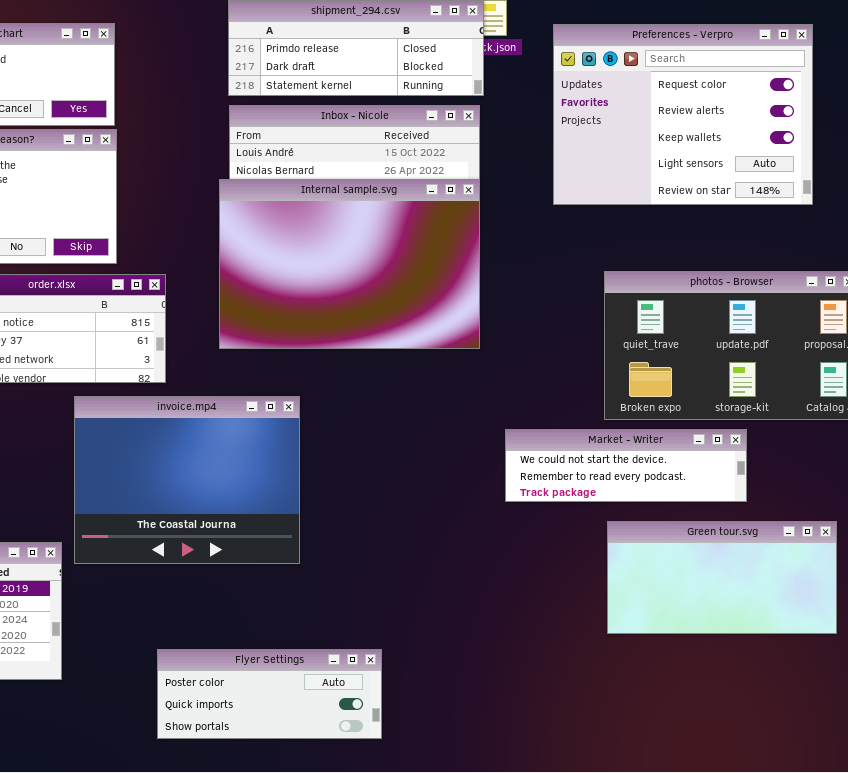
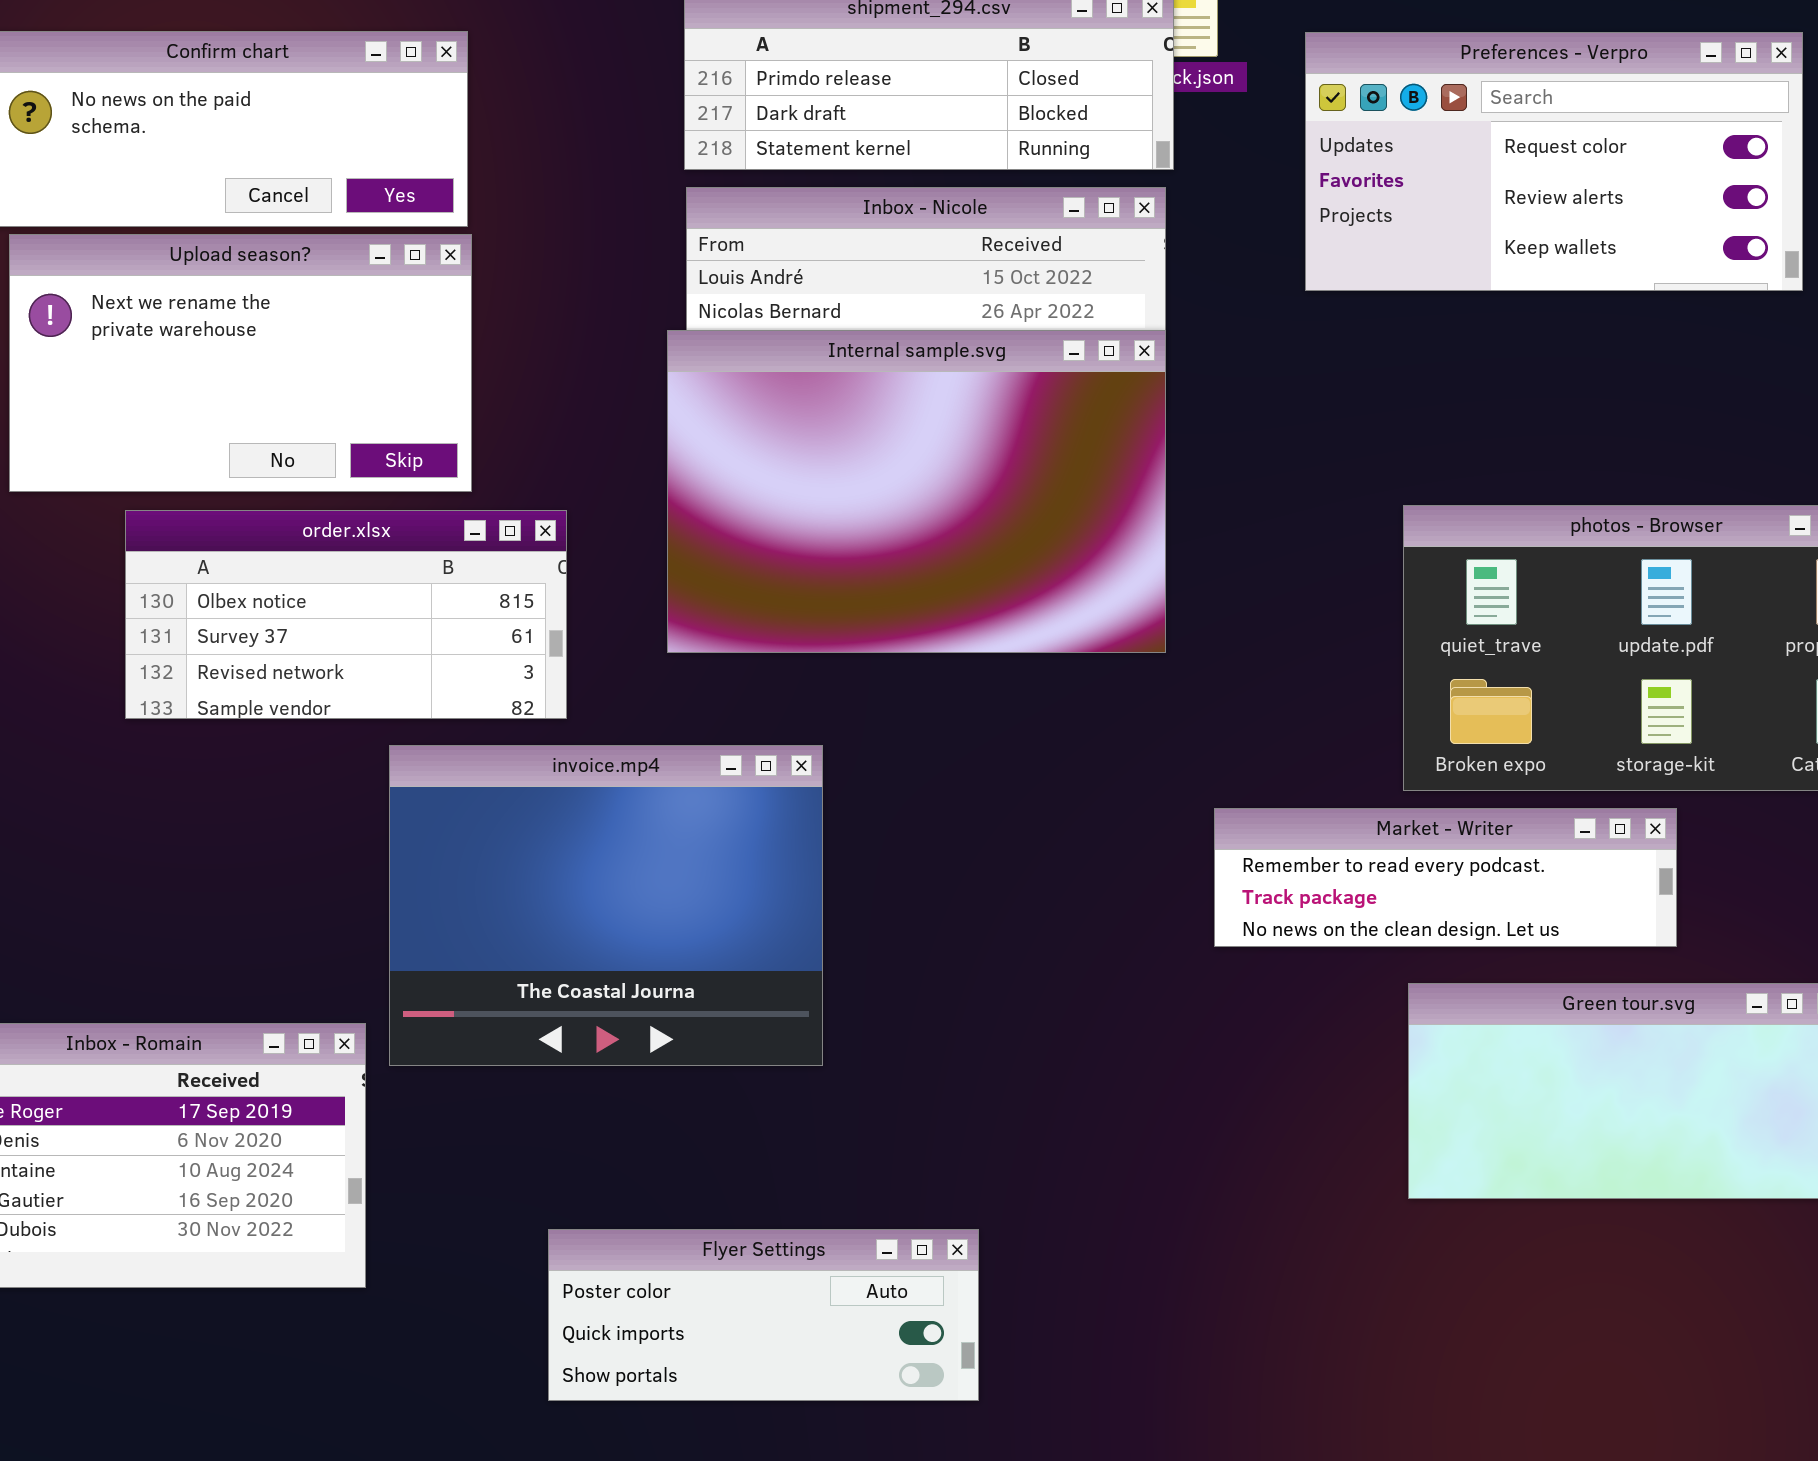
Preferences - Verpro: [553,24,813,205] -> [1305,32,1803,291], resized
Market - Writer: [505,429,747,502] -> [1214,808,1677,947], scrolled down 1 row

